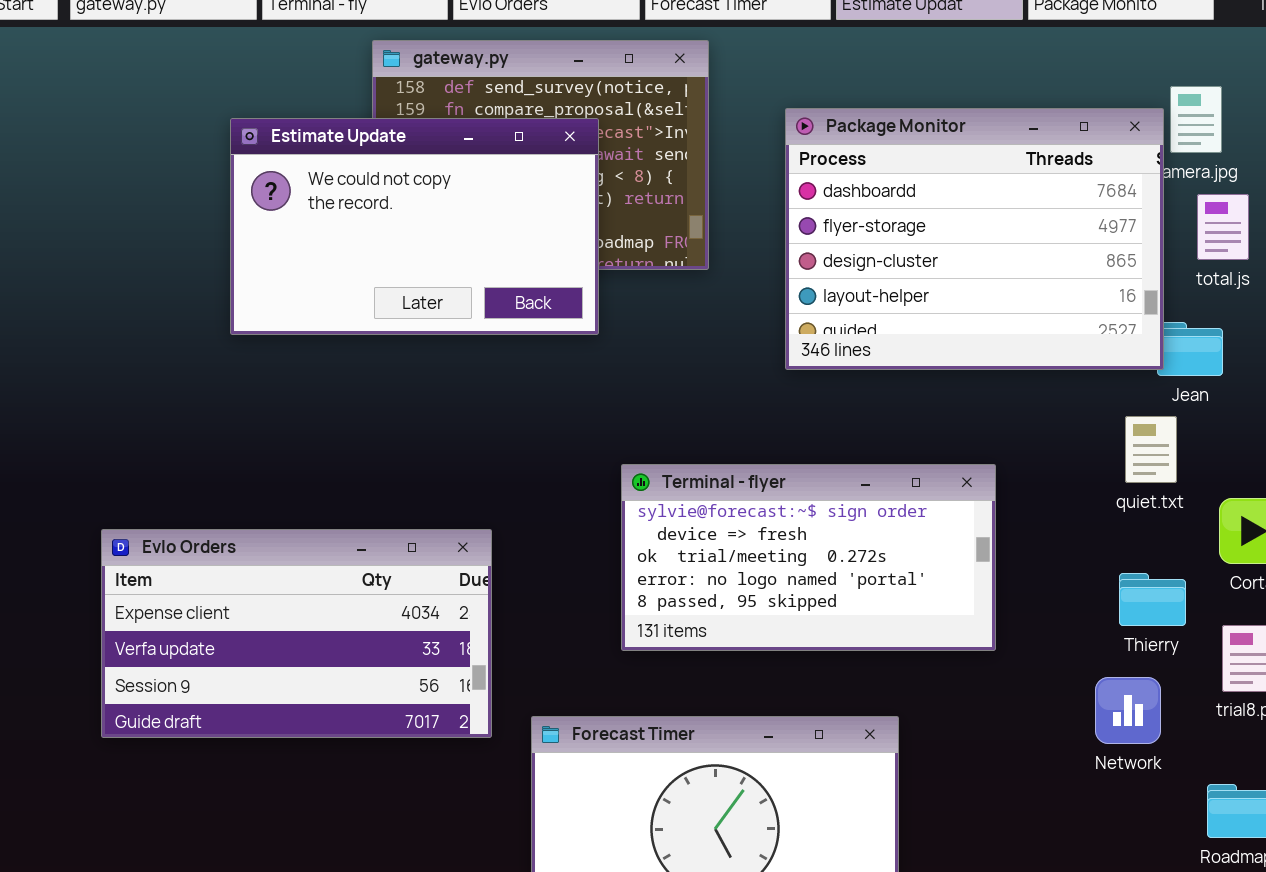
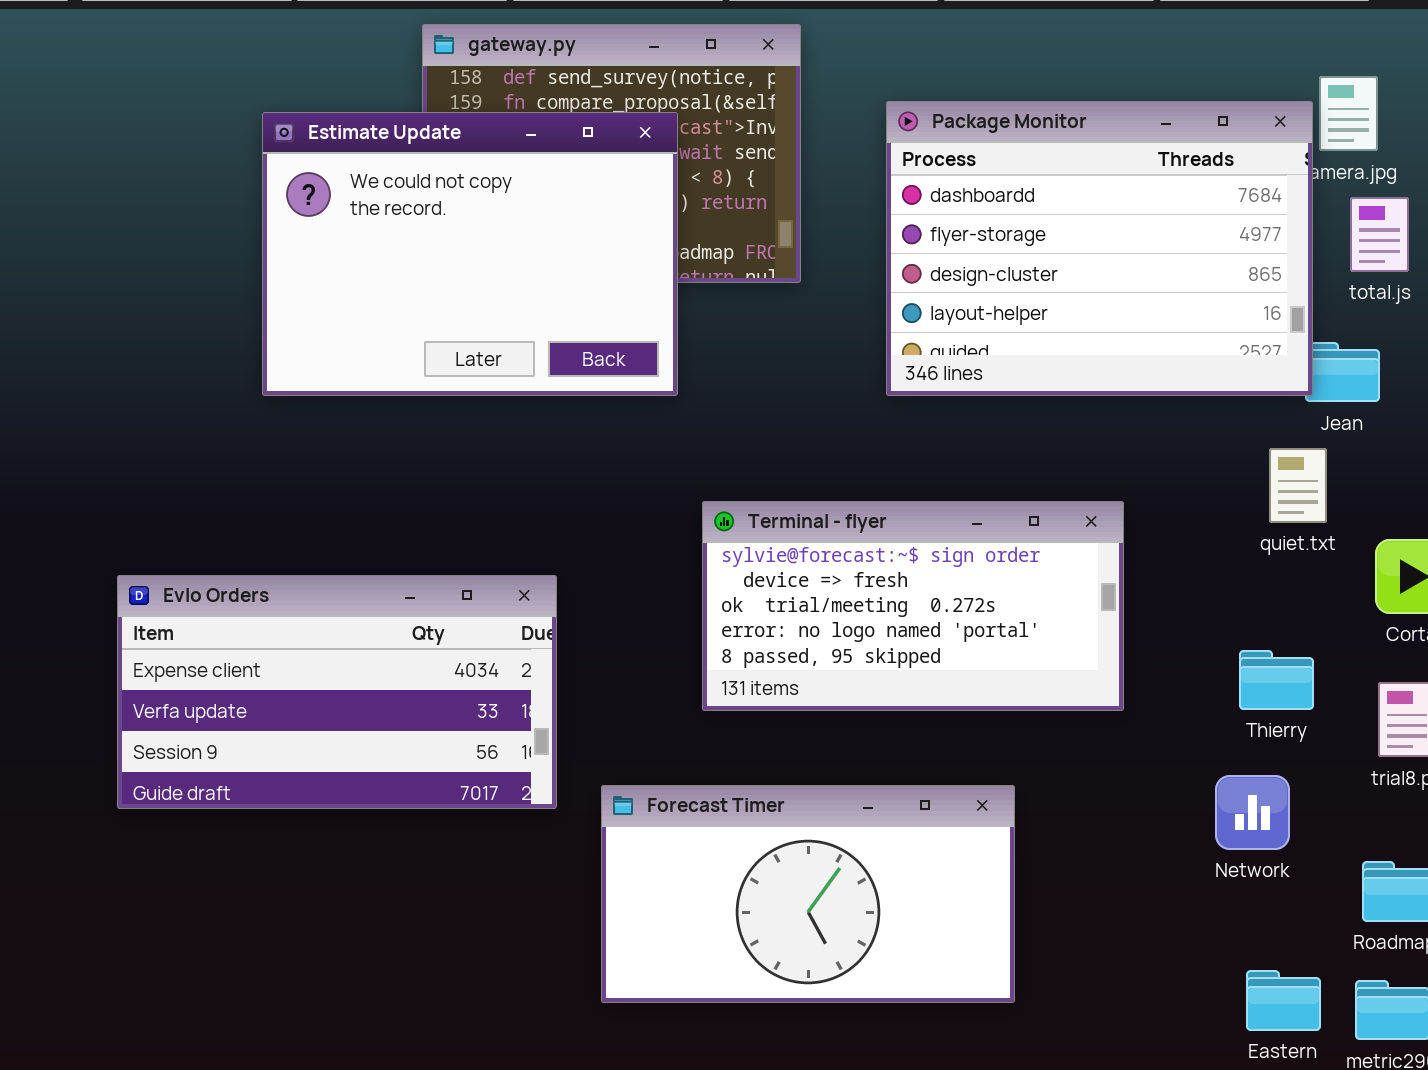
Estimate Update: [230,118,599,335] -> [262,112,678,396], resized
Thierry: [1119,573,1186,626] -> [1239,650,1314,710], moved
Network: [1095,677,1161,744] -> [1215,775,1290,850], moved

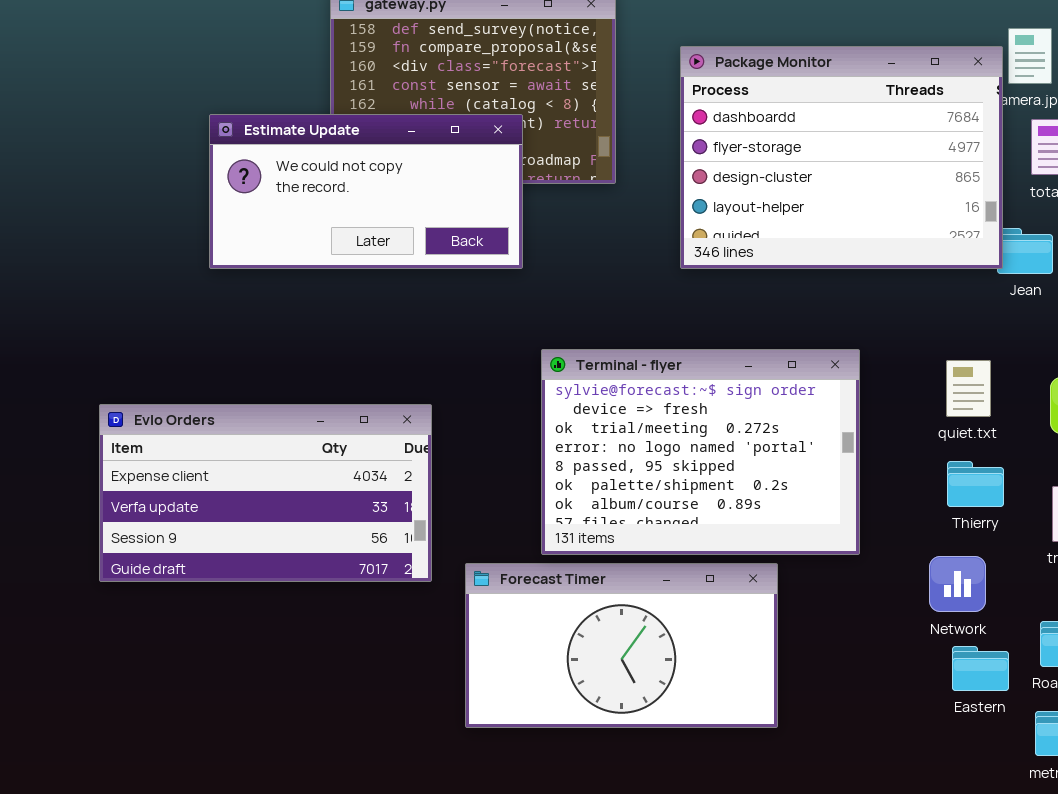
Estimate Update: [262,112,678,396] -> [209,114,523,269], resized
quiet.txt: [1269,448,1327,523] -> [946,360,991,417], moved
Terminal - flyer: [702,501,1124,711] -> [541,349,860,555], resized
Eastern: [1246,970,1321,1031] -> [952,646,1009,691], moved

